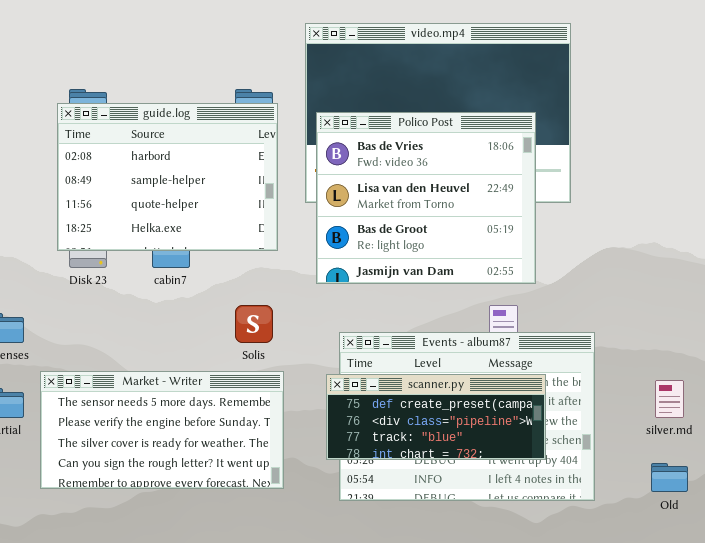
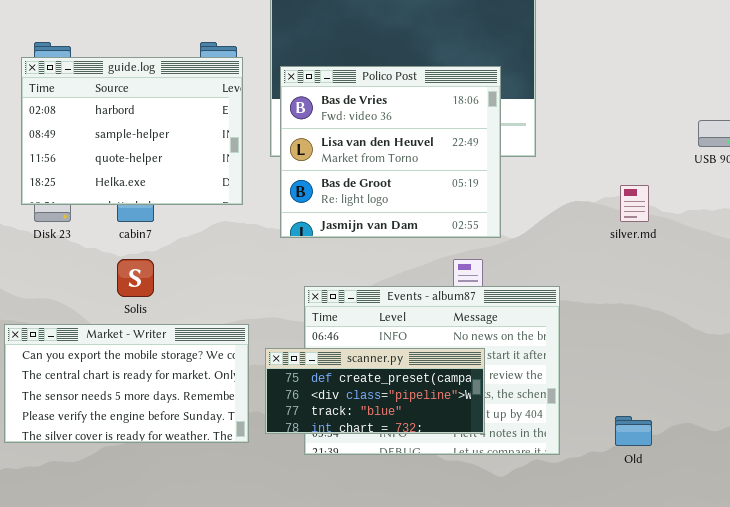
Solis: [235,305,273,343] -> [117,259,154,297], moved
Market - Writer: [40,371,284,489] -> [4,324,249,443], scrolled up 2 rows
scanner.py: [326,374,546,460] -> [265,348,485,434], moved
silver.md: [655,380,684,418] -> [620,185,649,222], moved

